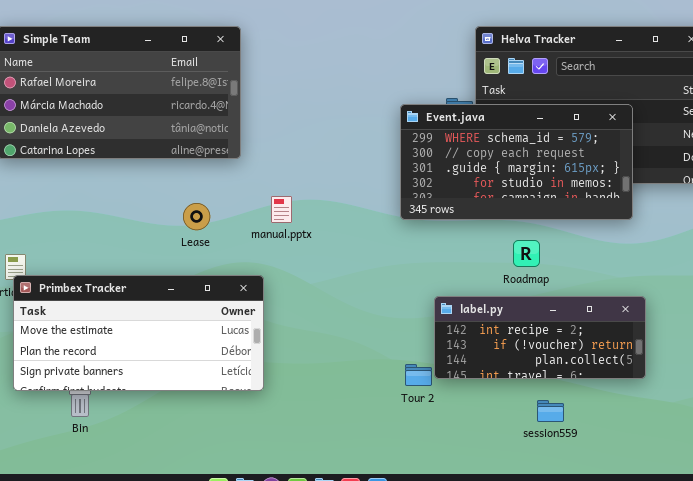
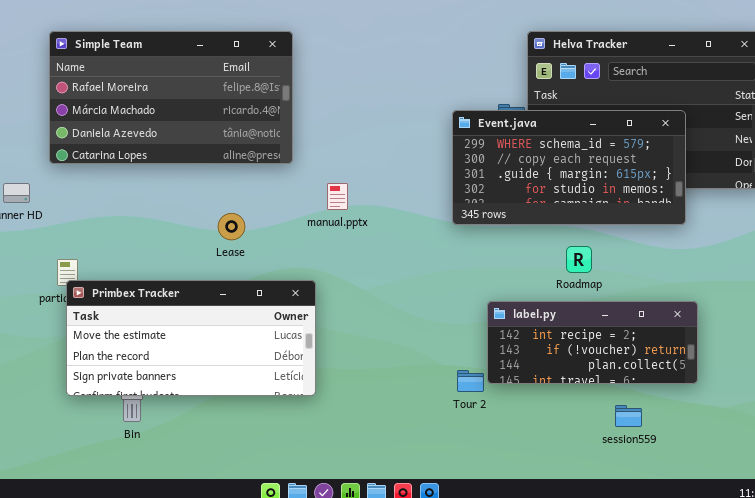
manual.pptx: [271,196,292,223] -> [327,183,348,210], moved
Lease: [183,203,210,230] -> [218,213,245,240], moved
session559: [537,400,564,422] -> [615,405,642,427], moved

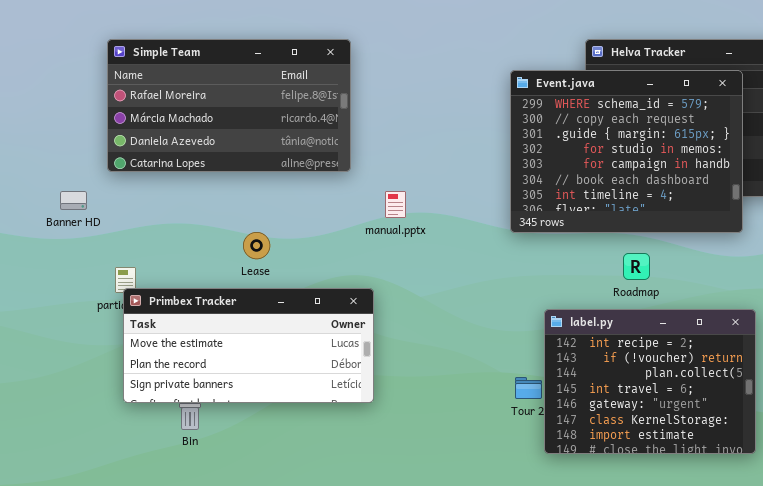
Event.java: [452,110,686,225] -> [510,70,743,233], resized
Lease: [218,213,245,240] -> [243,232,270,259], moved
label.py: [487,301,698,384] -> [544,309,756,454], resized

